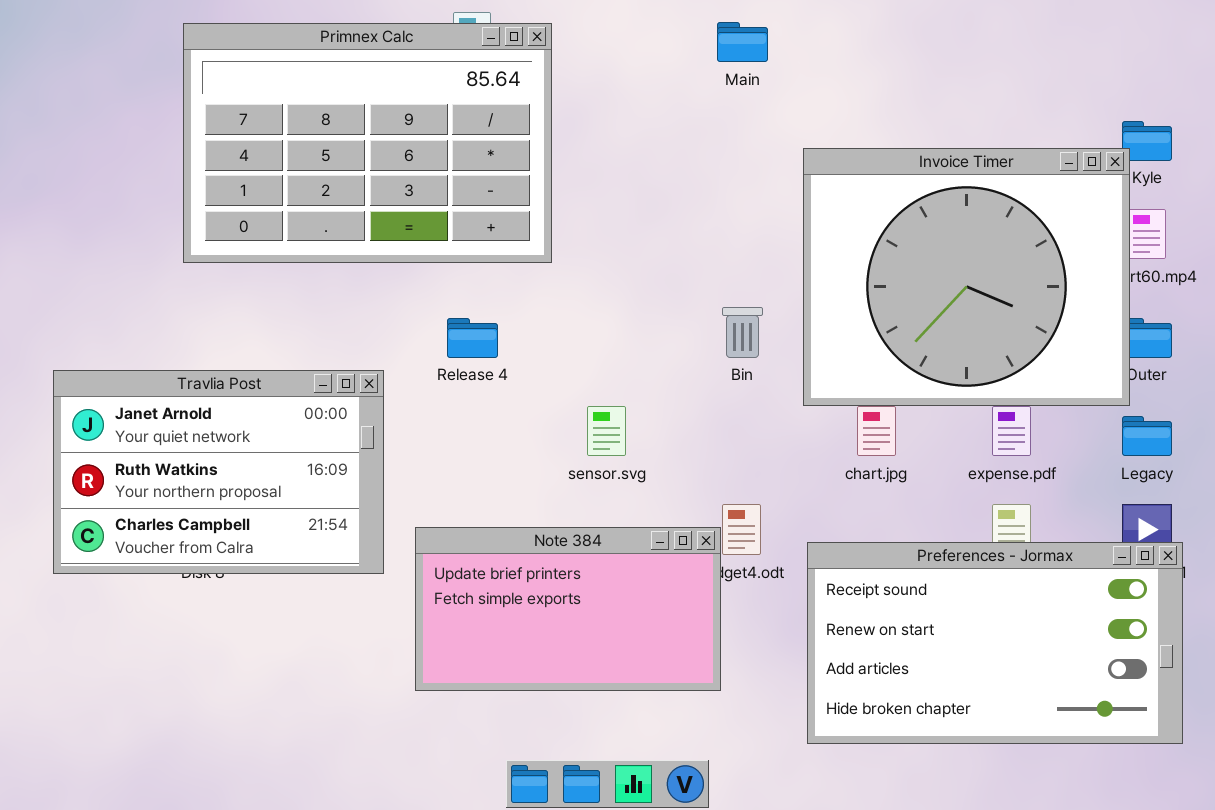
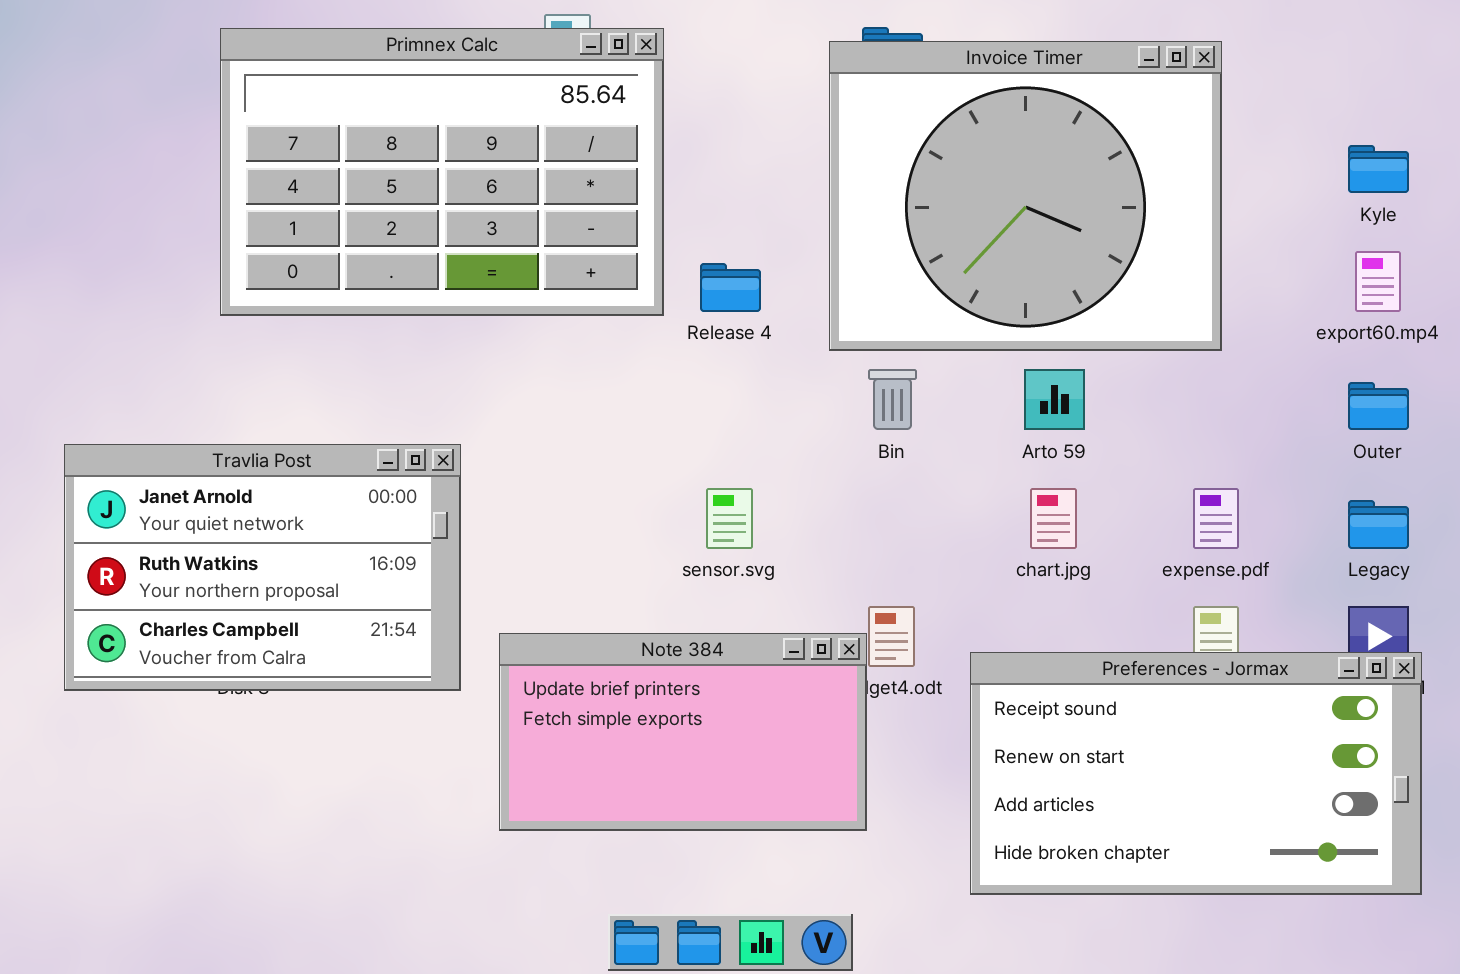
Invoice Timer: [803,148,1130,406] -> [829,41,1222,351], moved
Release 4: [447,318,498,358] -> [700,263,761,312], moved

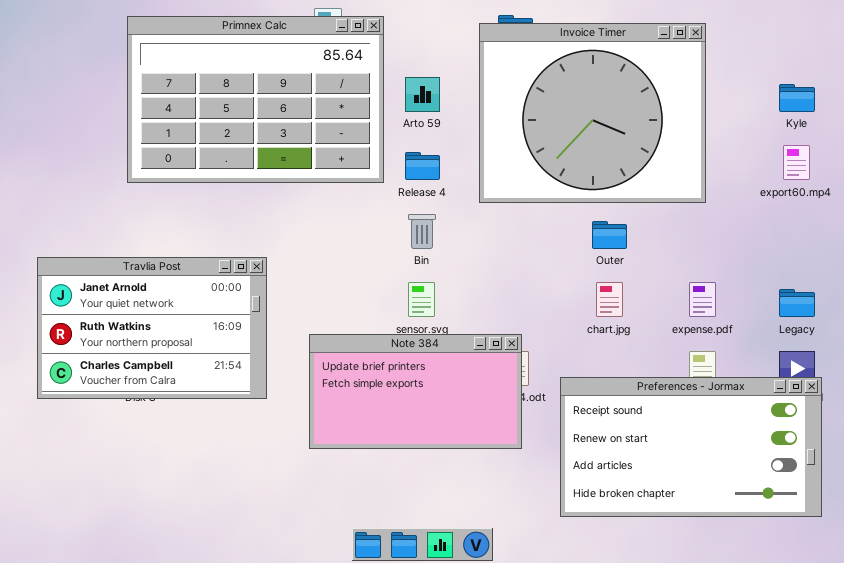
Bin: [868,369,917,430] -> [408,214,436,249], moved
Arto 59: [1024,369,1085,430] -> [405,77,440,112], moved
Outer: [1348,382,1409,430] -> [592,221,627,249], moved
Note 384: [499,633,867,831] -> [309,334,522,449], moved

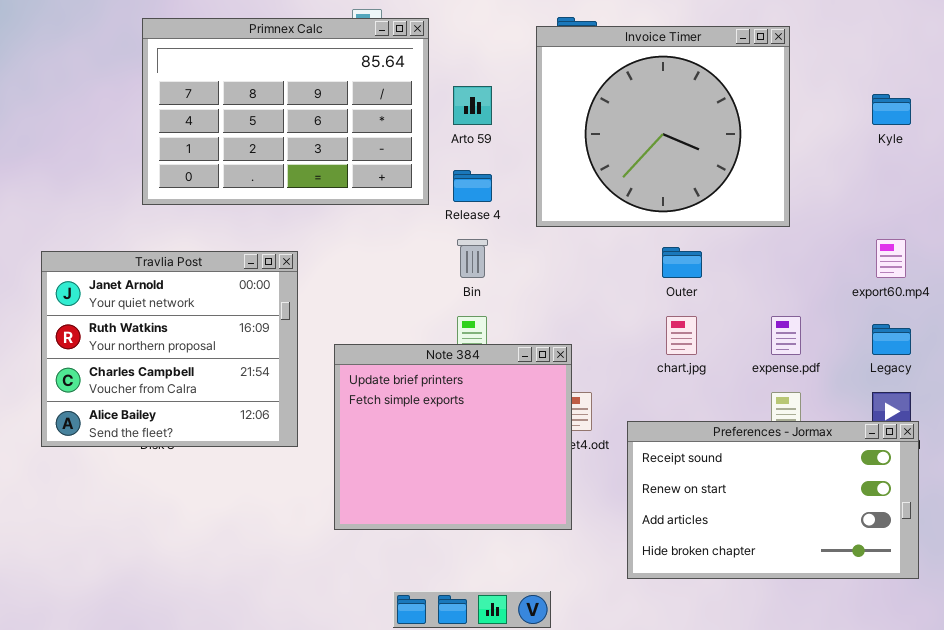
export60.mp4: [783,145,810,180] -> [876,239,906,278], moved
Travlia Post: [37,257,267,399] -> [41,251,298,447], resized
Note 384: [309,334,522,449] -> [334,344,572,530], moved, resized

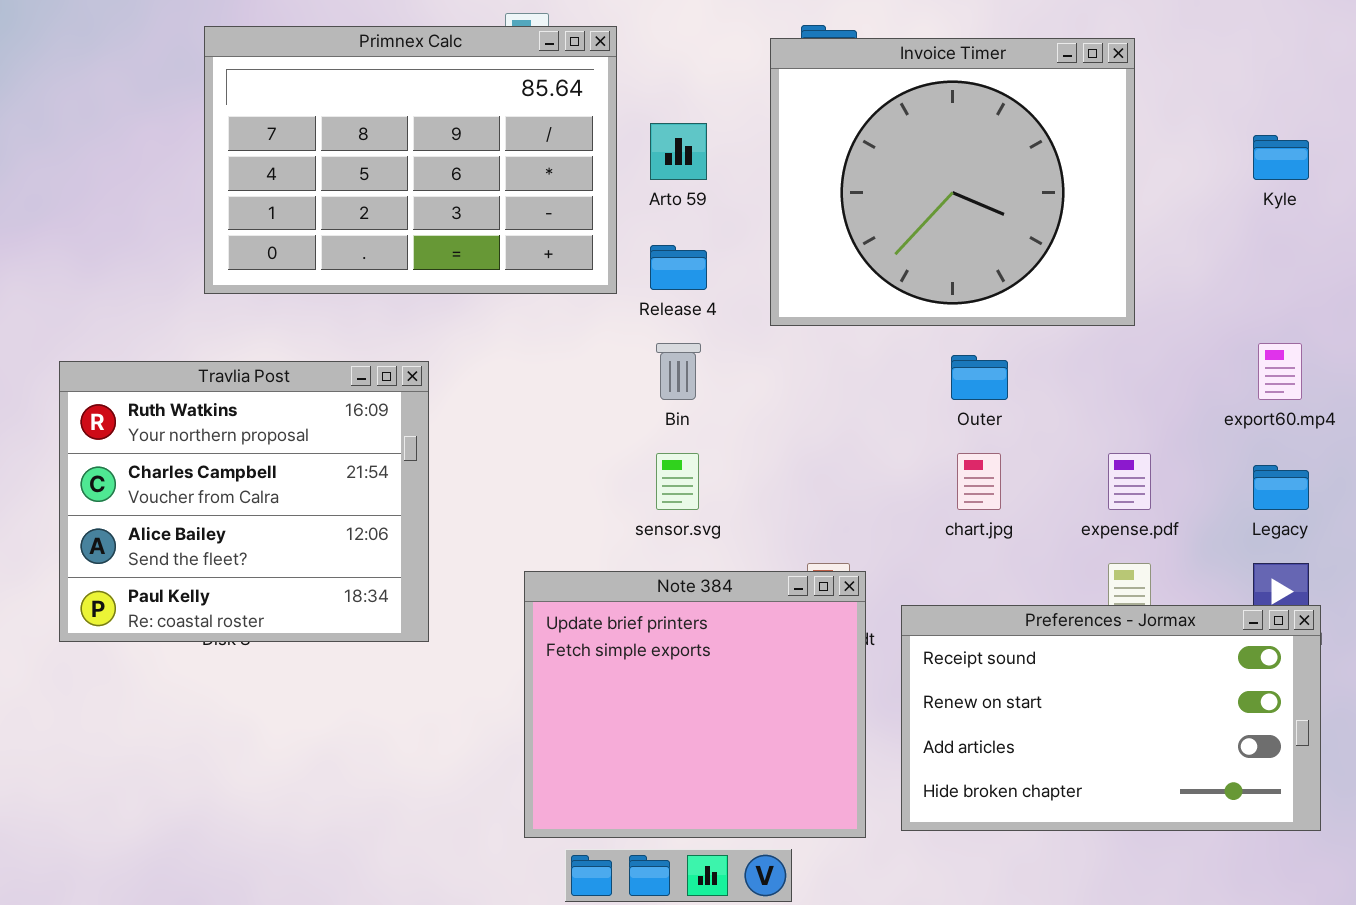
Travlia Post: [41,251,298,447] -> [59,361,429,642], scrolled down 1 row
Note 384: [334,344,572,530] -> [524,571,866,838], moved

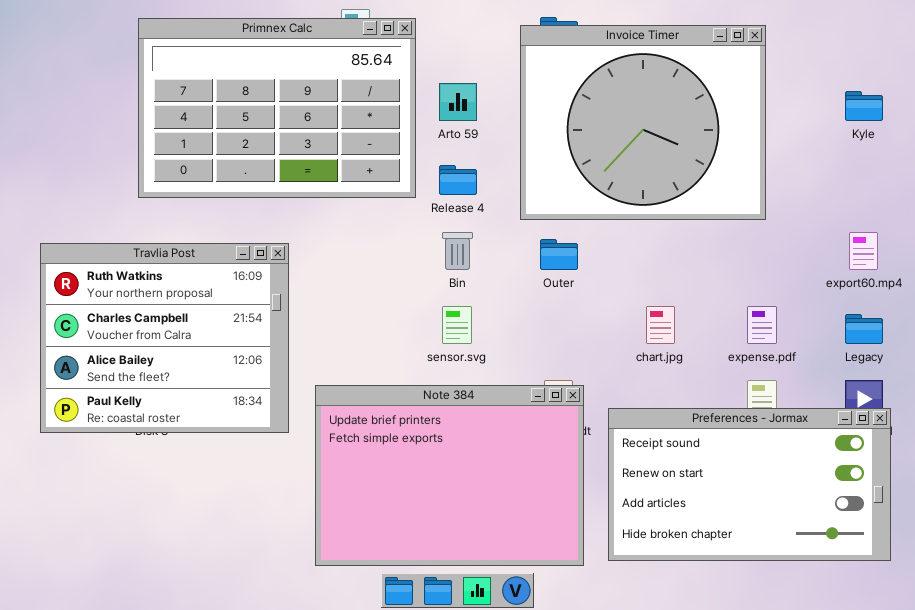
Outer: [951,355,1008,400] -> [540,239,578,270], moved
Note 384: [524,571,866,838] -> [315,385,584,566], resized

